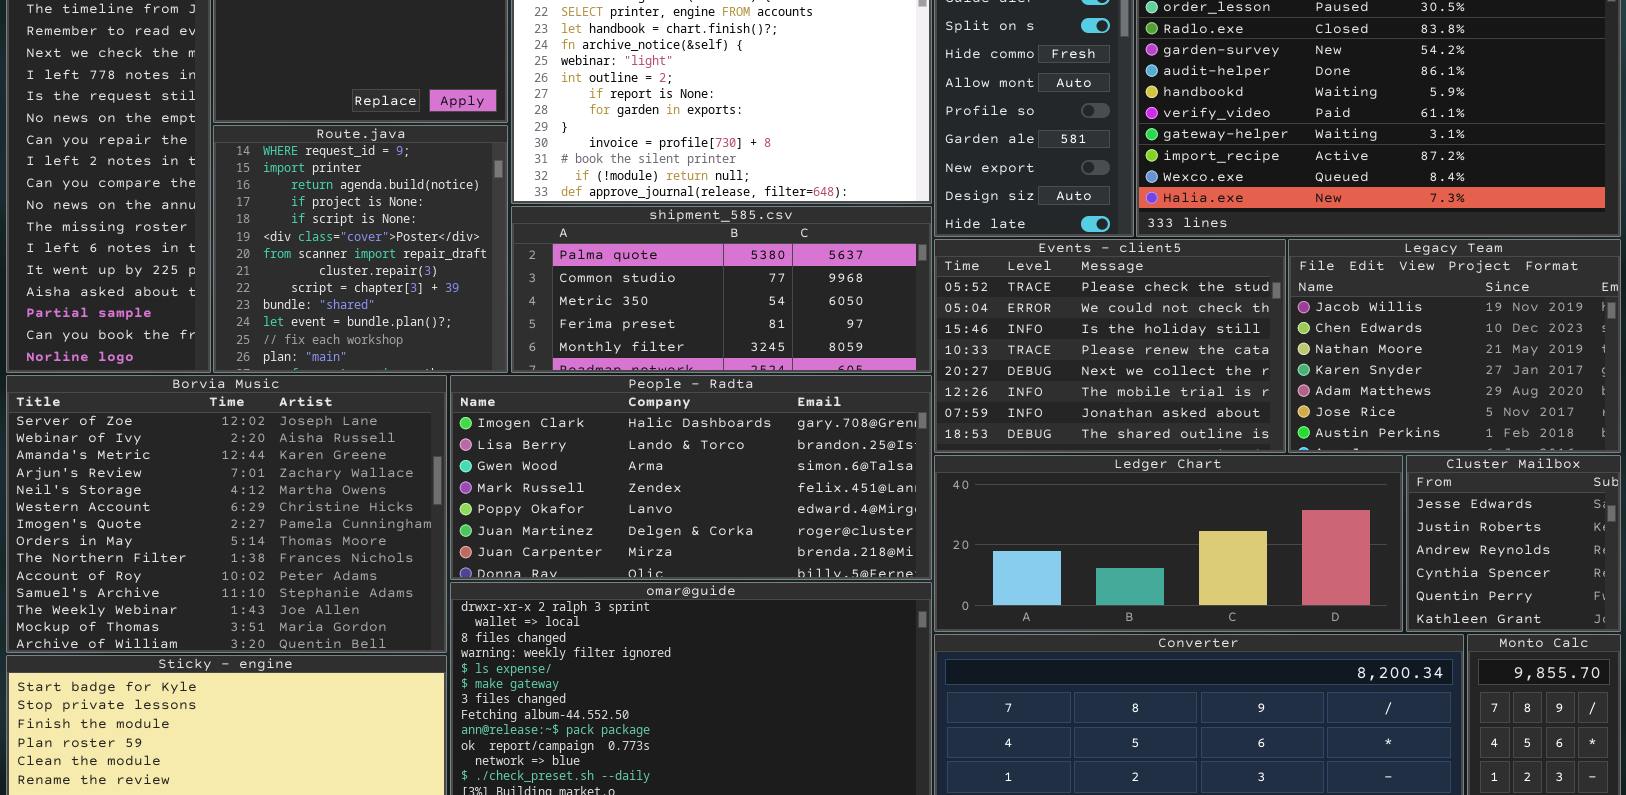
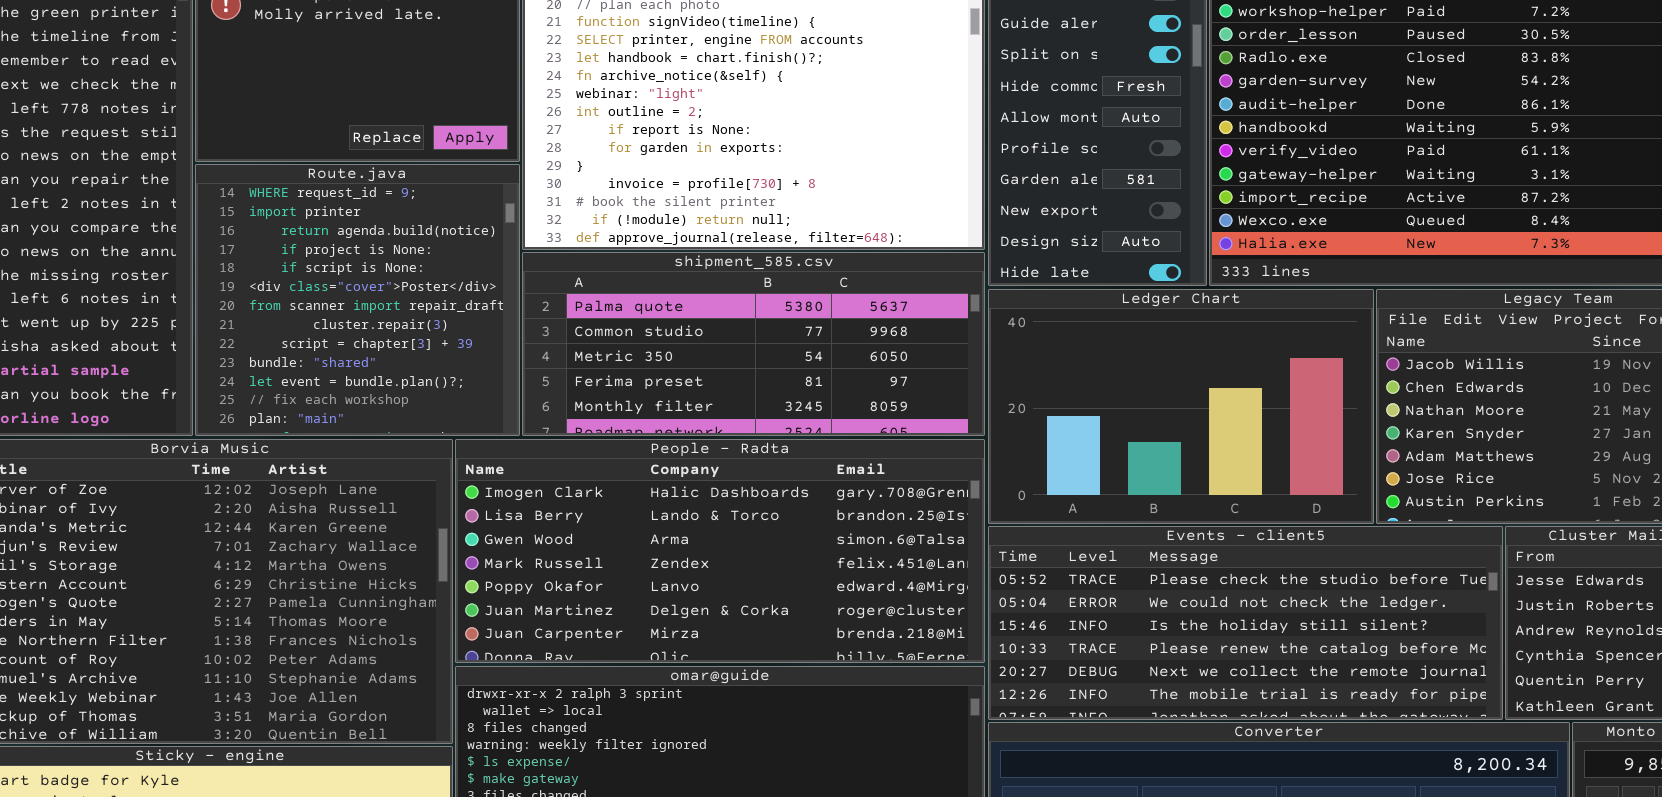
Events - client5: [934,239,1286,453] -> [988,526,1503,720], moved, resized
Ledger Chart: [934,455,1403,632] -> [988,289,1374,524], moved, resized

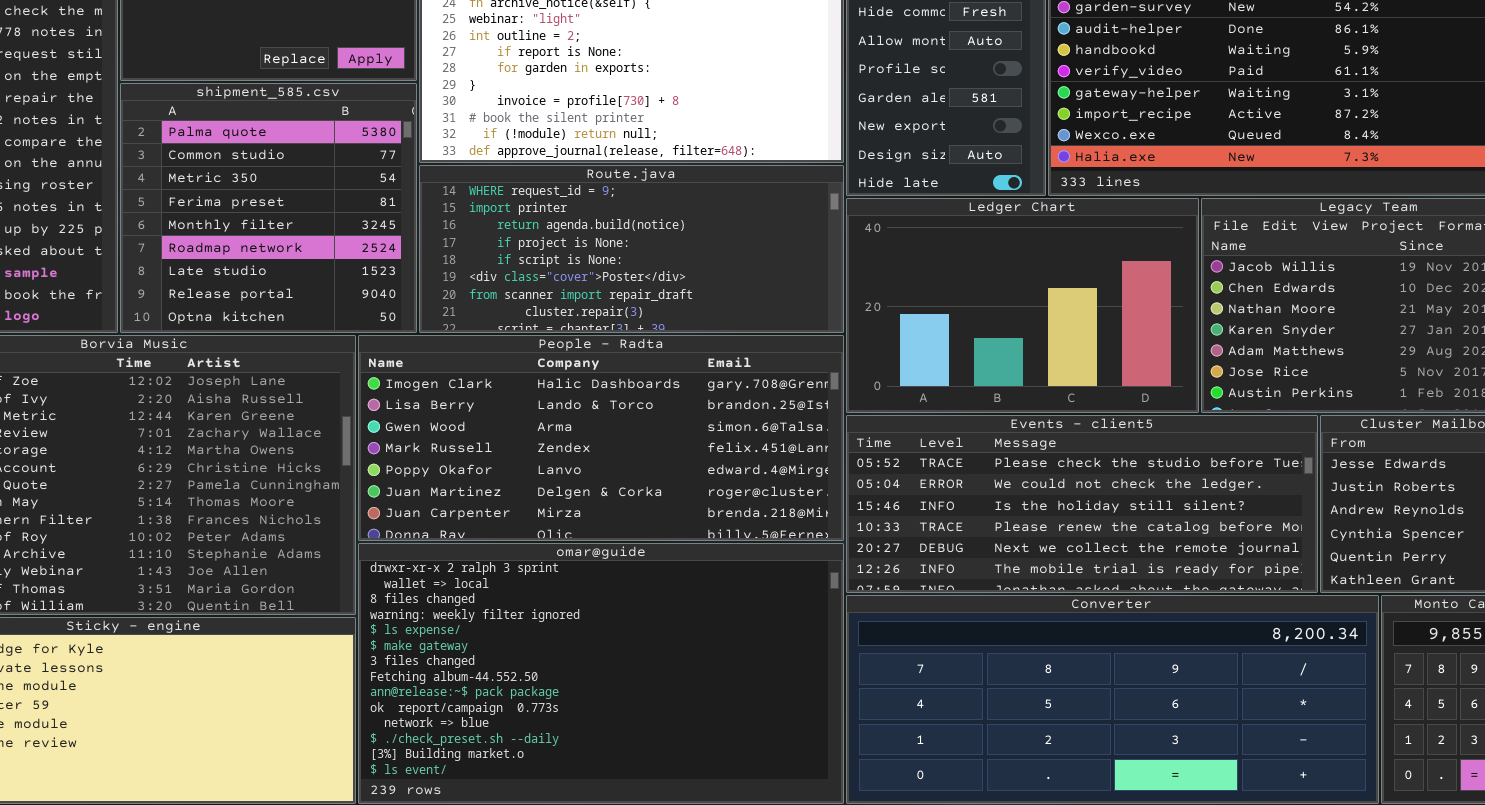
Route.java: [195,164,520,436] -> [419,165,844,333], moved, resized
shipment_585.csv: [522,252,985,436] -> [120,83,417,333], moved, resized

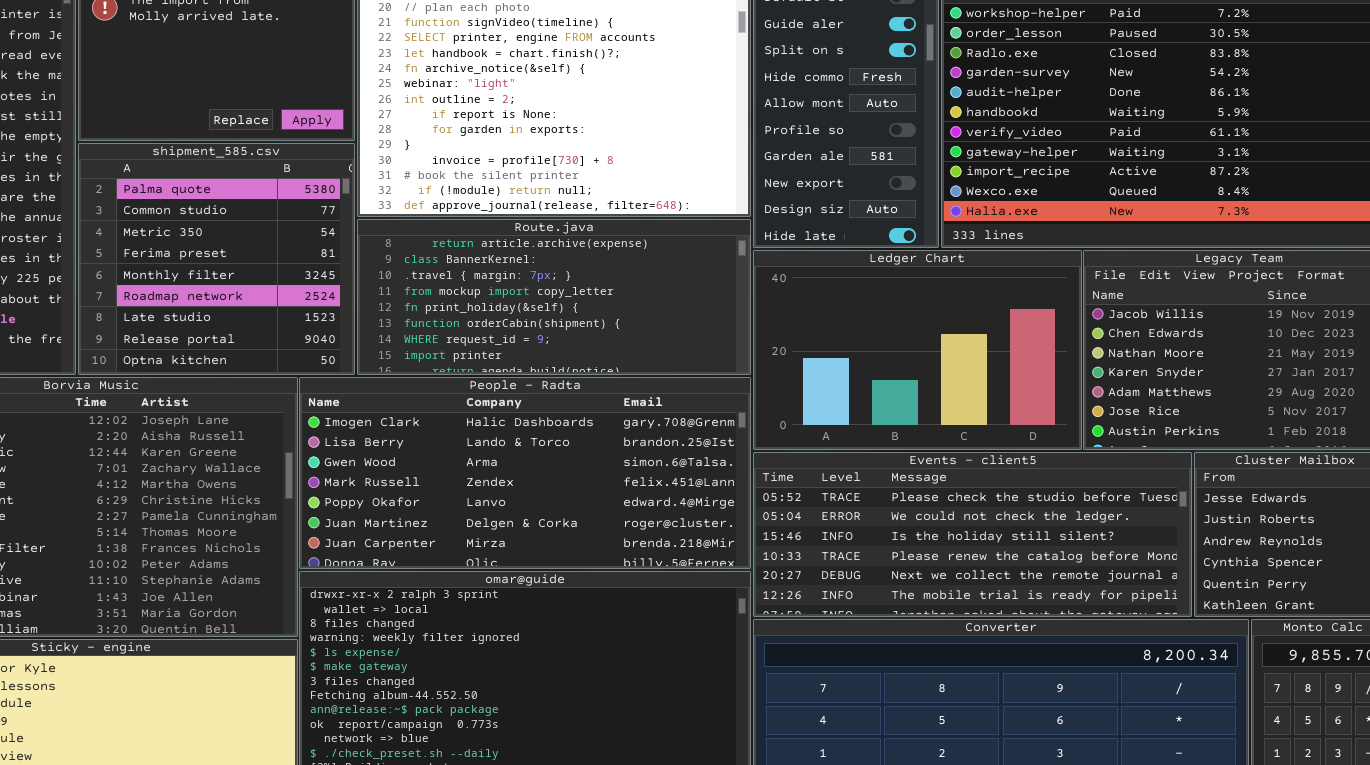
Route.java: [419,165,844,333] -> [357,219,751,375], scrolled up 6 rows

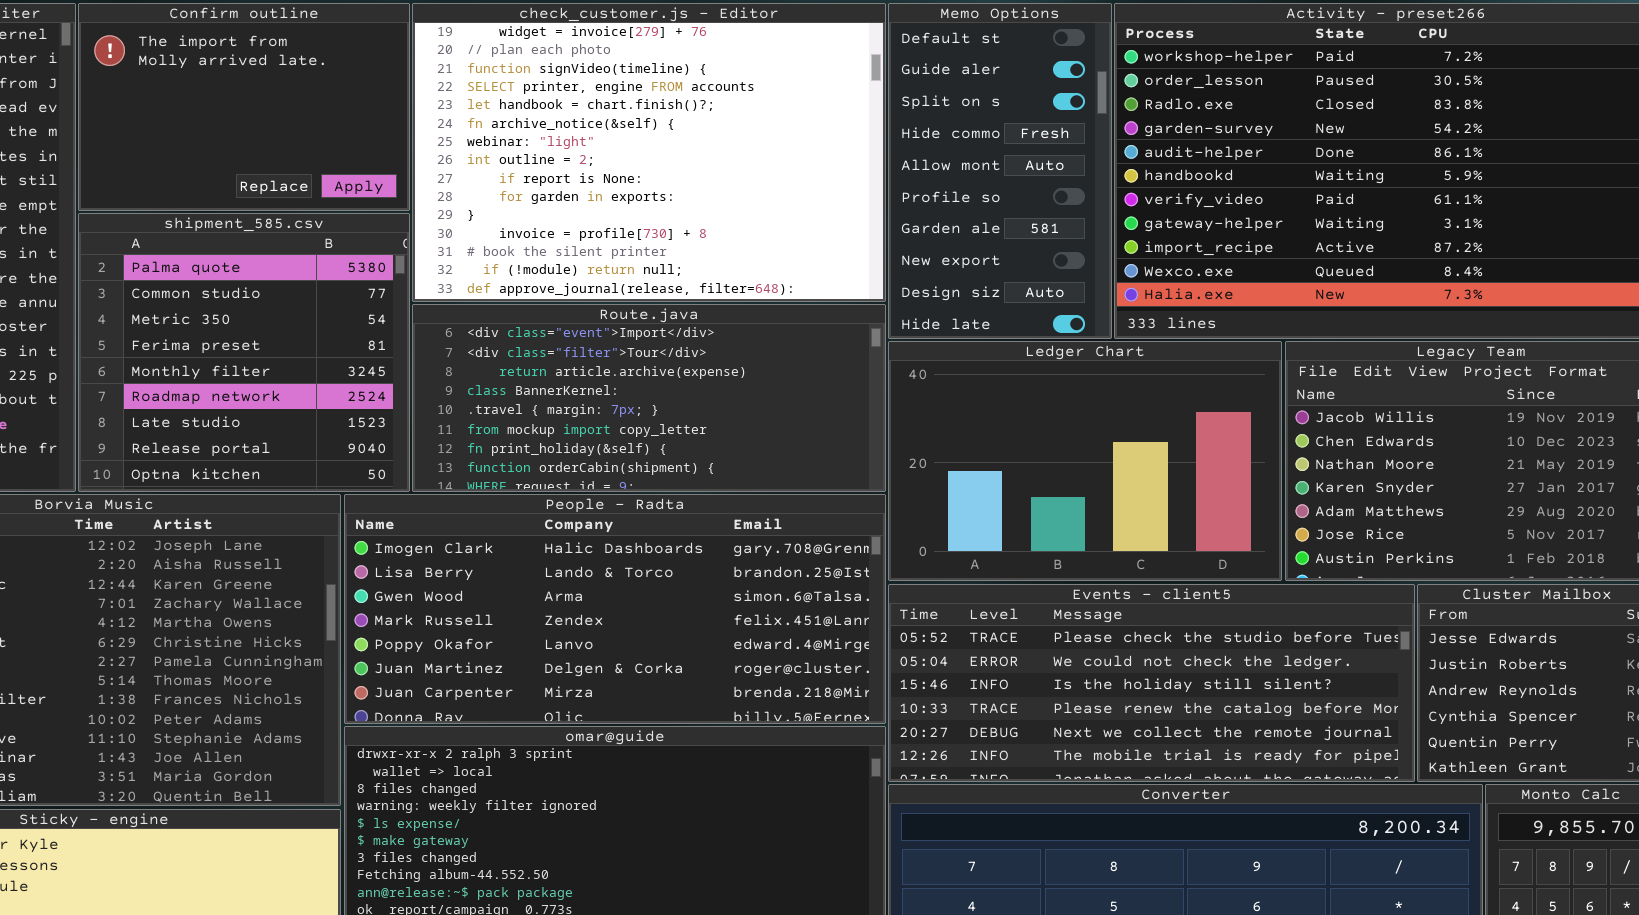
Route.java: [357,219,751,375] -> [412,304,886,492], scrolled up 2 rows

